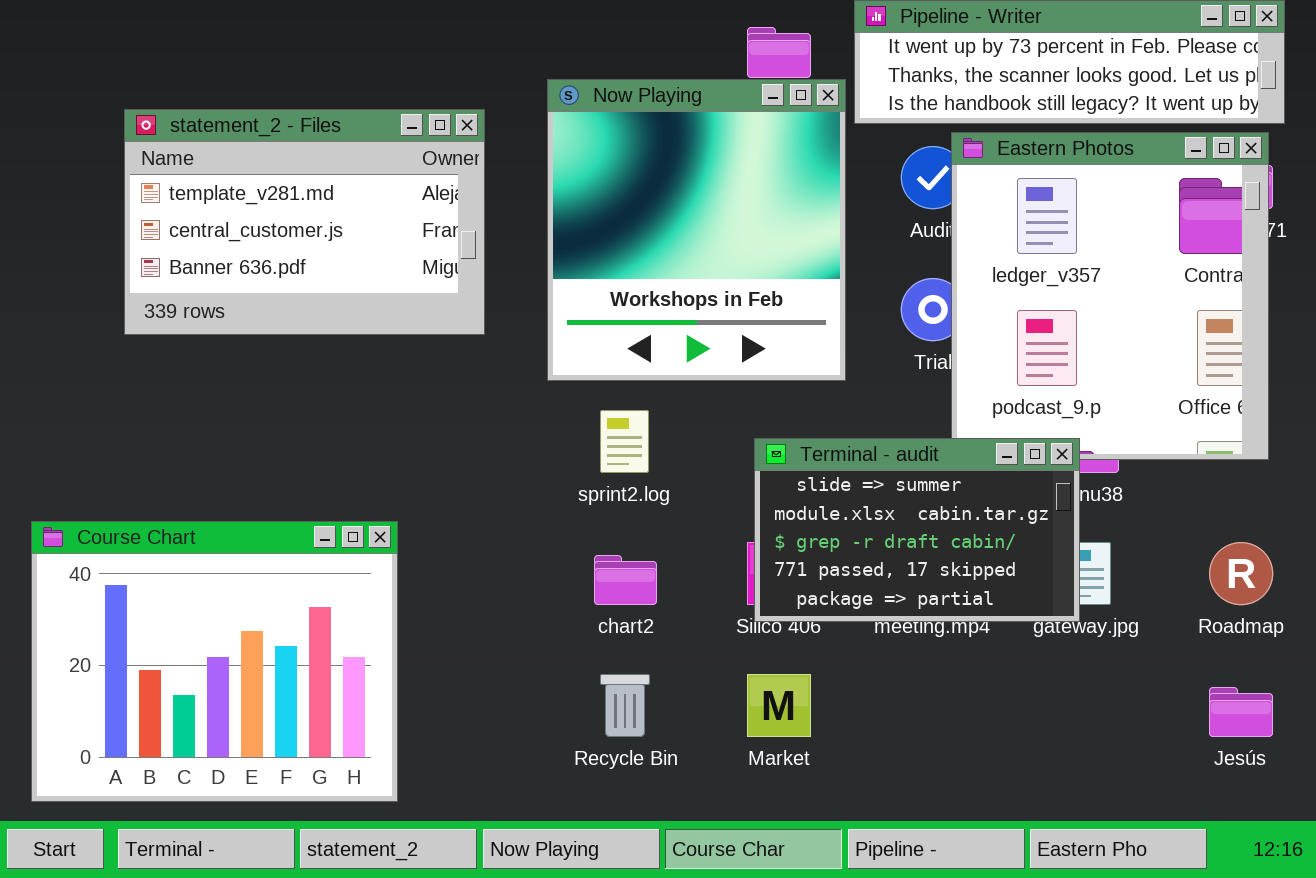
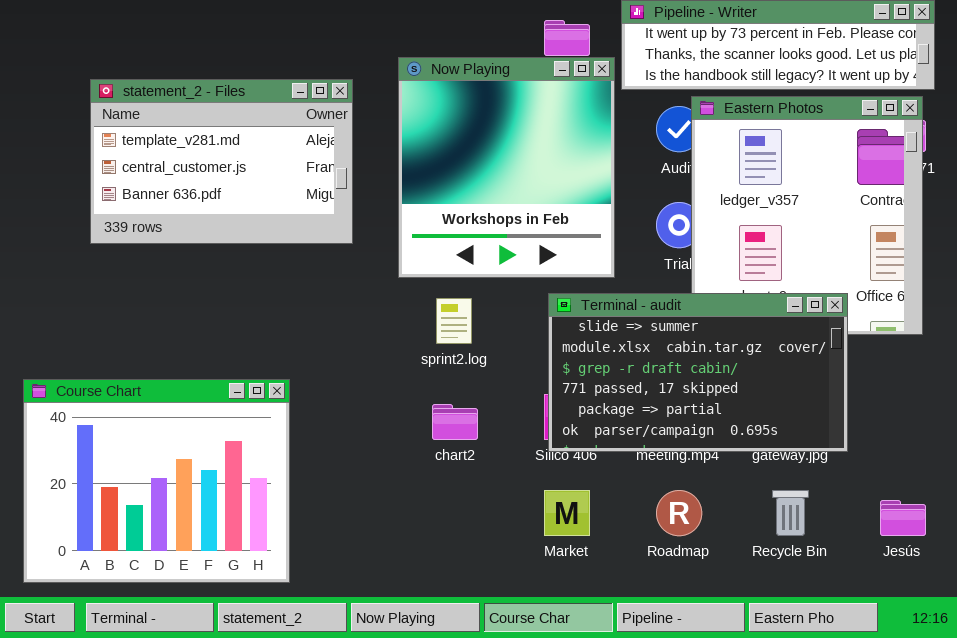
Terminal - audit: [754,438,1080,622] -> [548,293,848,452], resized
Roadmap: [1209,542,1273,605] -> [656,490,702,536], moved
Recycle Bin: [600,674,650,737] -> [772,490,809,536], moved

